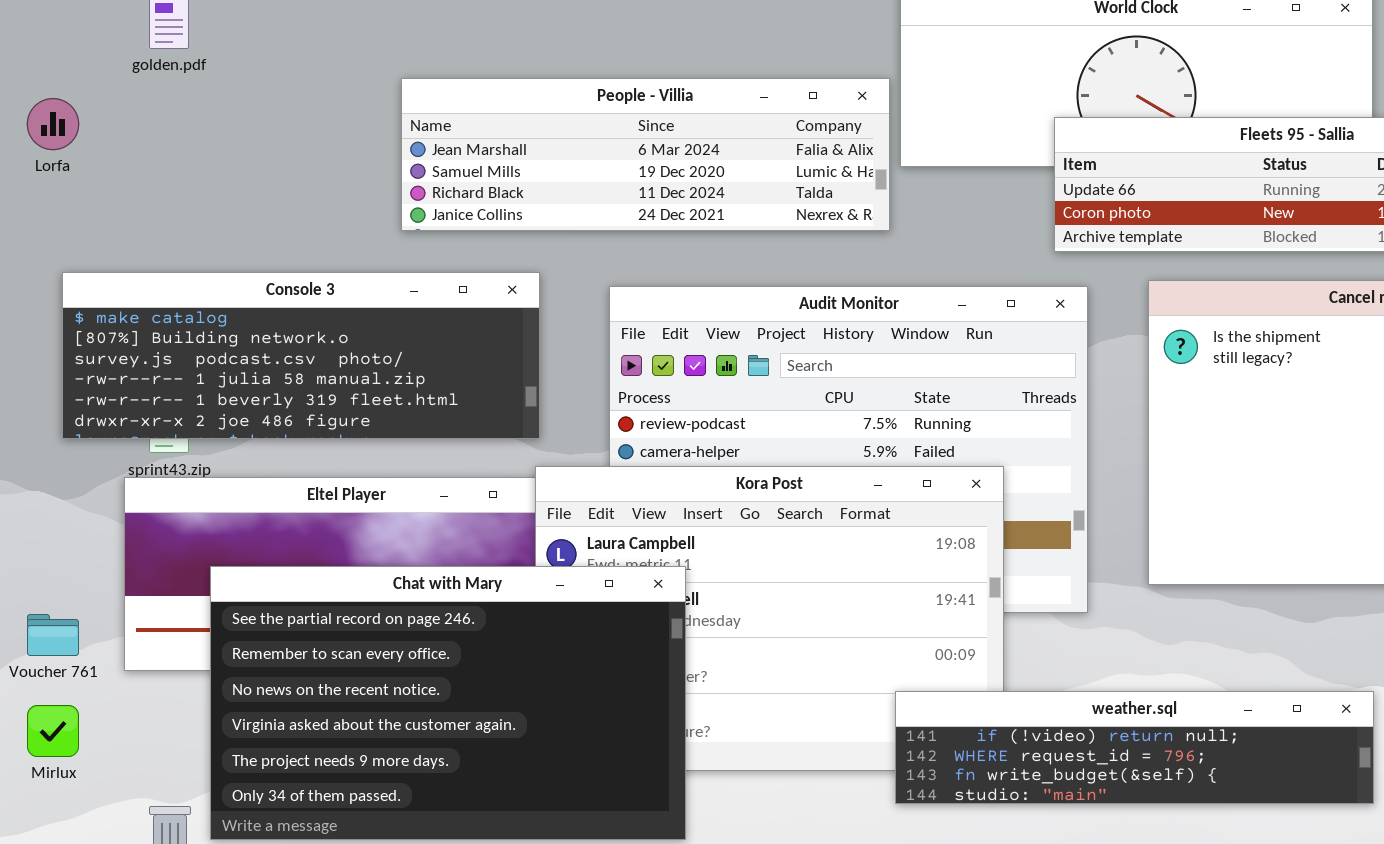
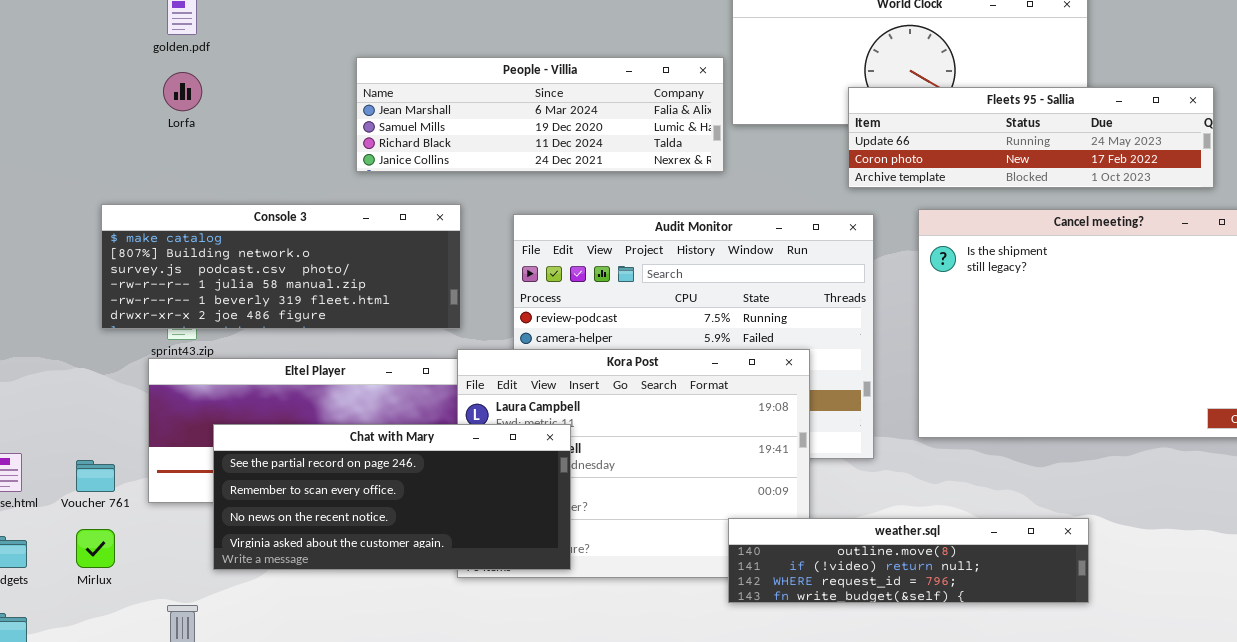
Lorfa: [27,98,79,150] -> [163,72,202,111], moved
Chat with Mary: [210,566,686,840] -> [213,424,571,570], resized
weather.sql: [895,691,1374,804] -> [728,518,1089,603], scrolled up 1 row

